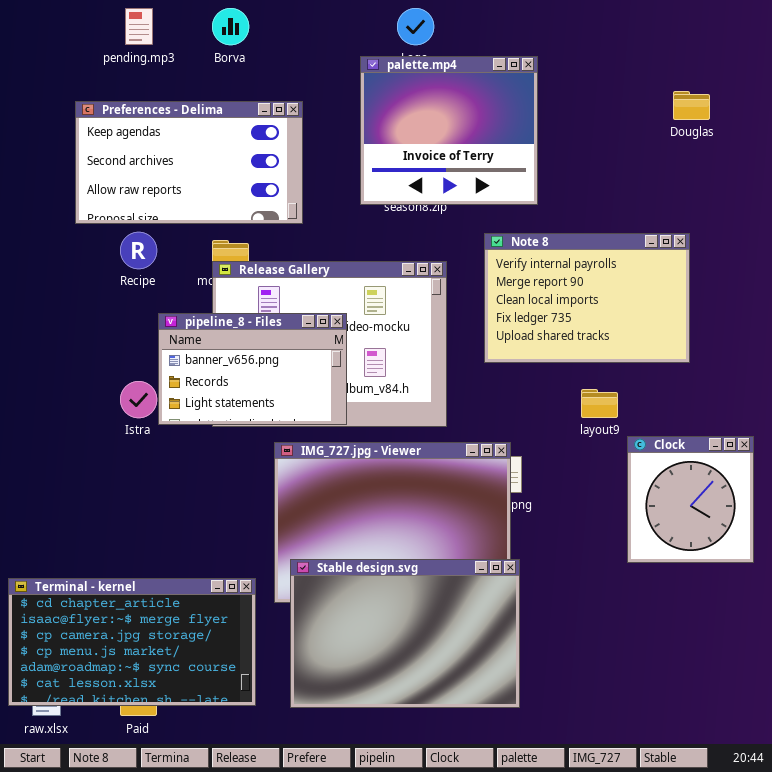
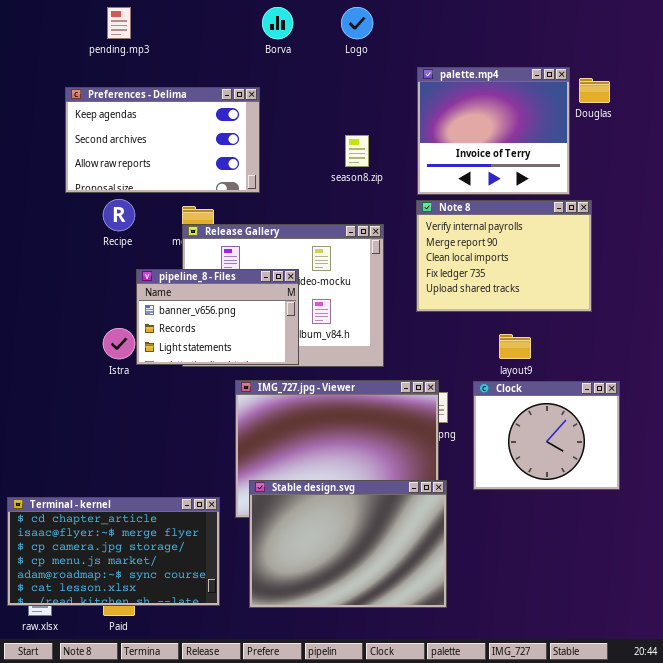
Borva: [212,8,249,45] -> [262,7,293,39], moved
palette.mp4: [360,56,538,205] -> [417,67,570,195], moved
Clock: [627,436,754,563] -> [473,381,620,490], moved, resized

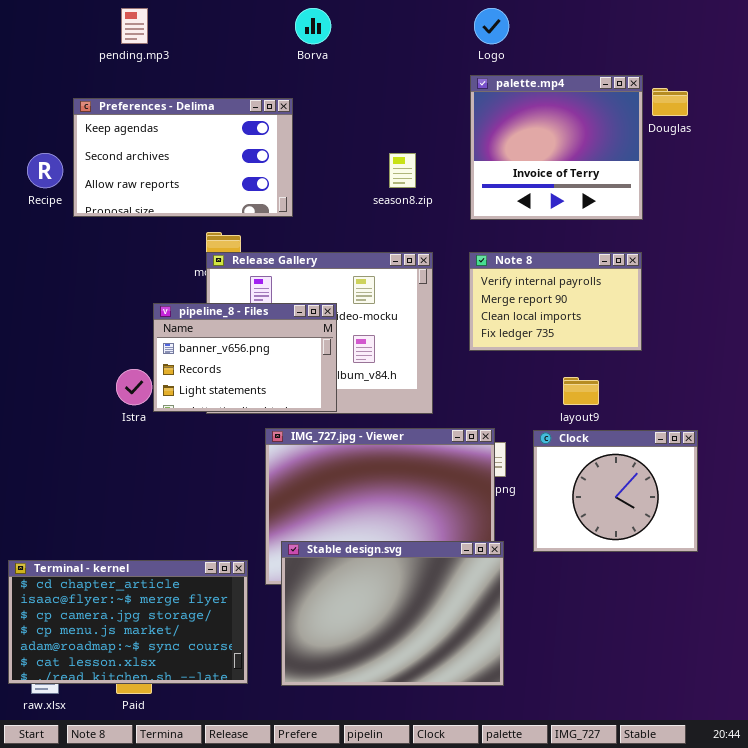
Logo: [341,7,373,39] -> [474,8,509,44], moved
Recipe: [103,199,135,231] -> [27,153,63,188], moved
Note 8: [416,200,592,312] -> [469,252,642,351], resized

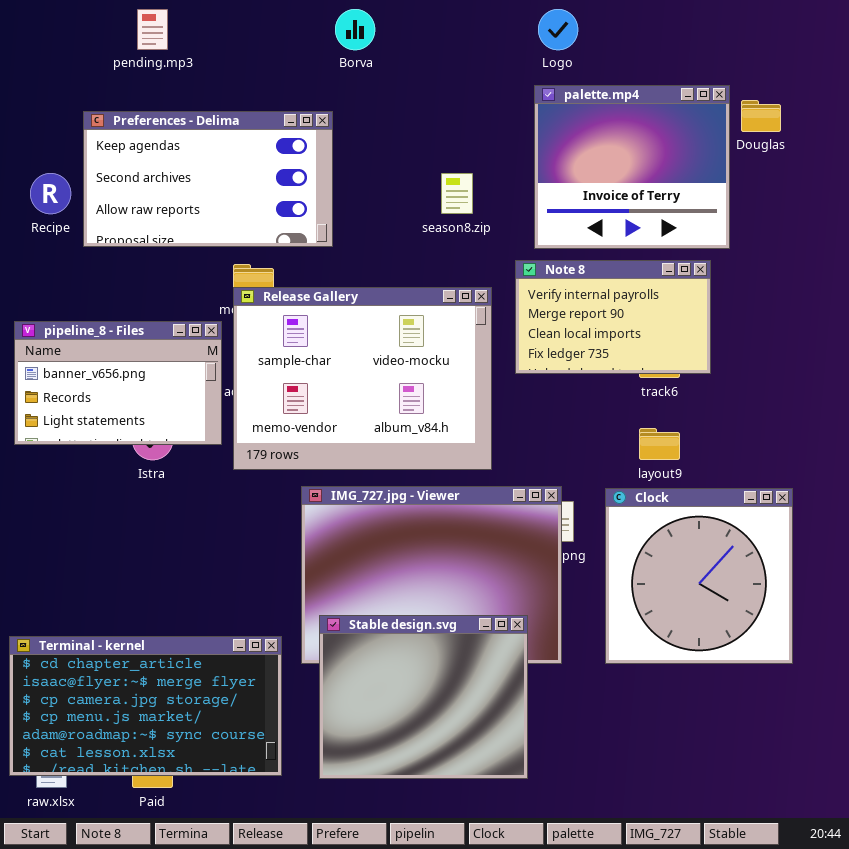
Note 8: [469,252,642,351] -> [515,260,711,374], moved
pipeline_8 - Files: [153,303,337,412] -> [14,321,222,445], moved
Clock: [533,430,698,552] -> [605,488,793,664], resized
Stable design.svg: [281,541,504,686] -> [319,615,528,779], resized

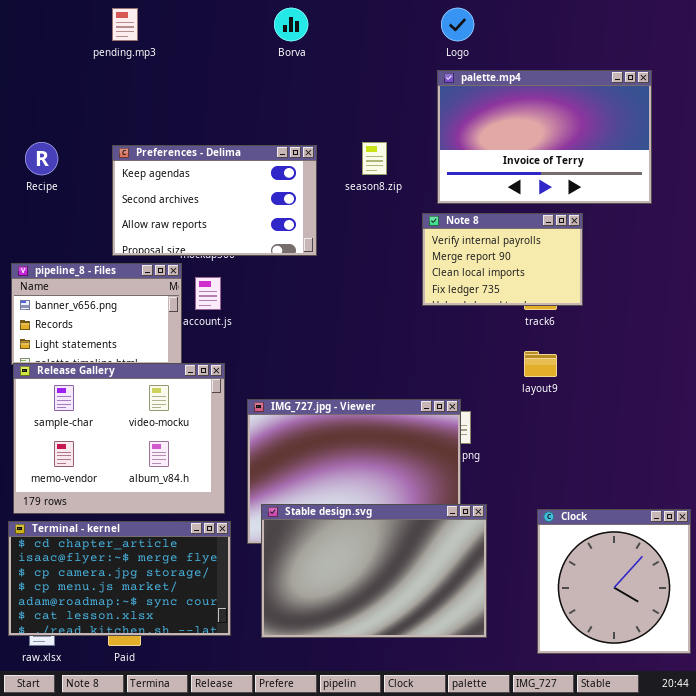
palette.mp4: [534,85,730,249] -> [437,70,652,204], resized
Preferences - Delima: [83,111,333,247] -> [112,145,317,256], moved
Release Gallery: [233,287,492,470] -> [13,363,225,514], moved
Clock: [605,488,793,664] -> [537,509,691,654], moved
Stable design.svg: [319,615,528,779] -> [261,504,487,638], resized

